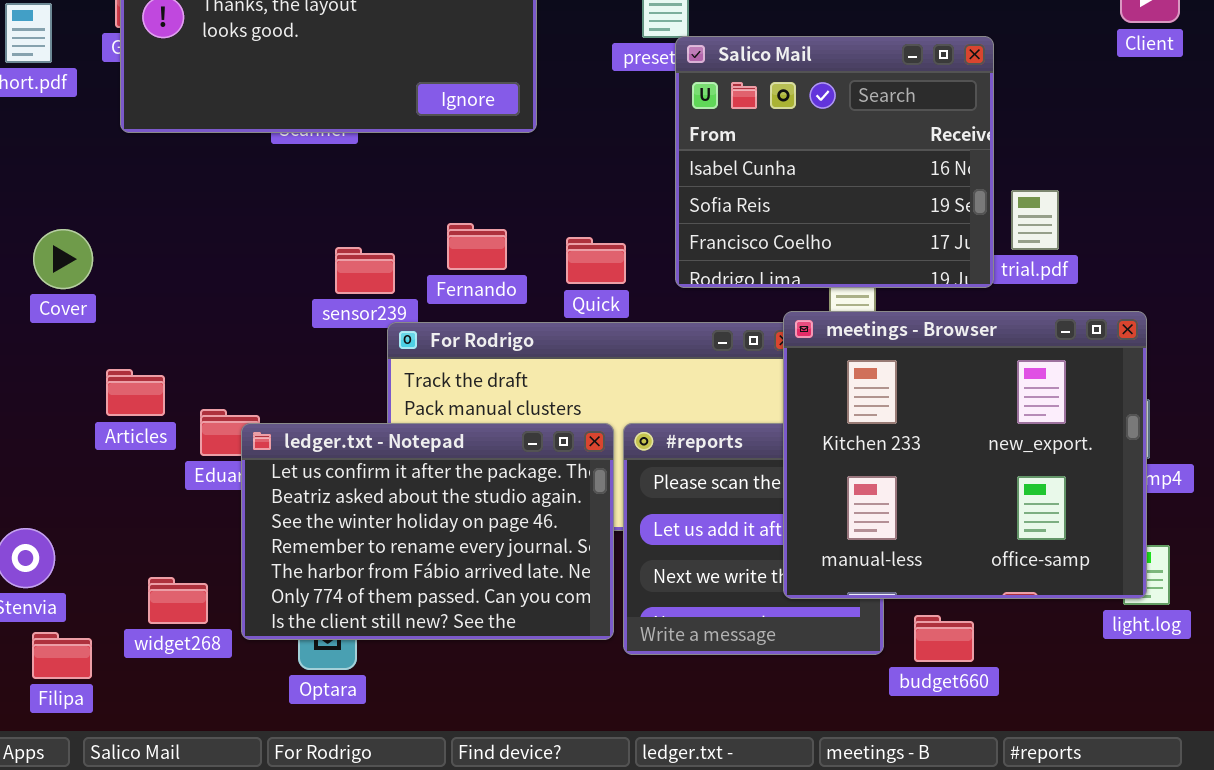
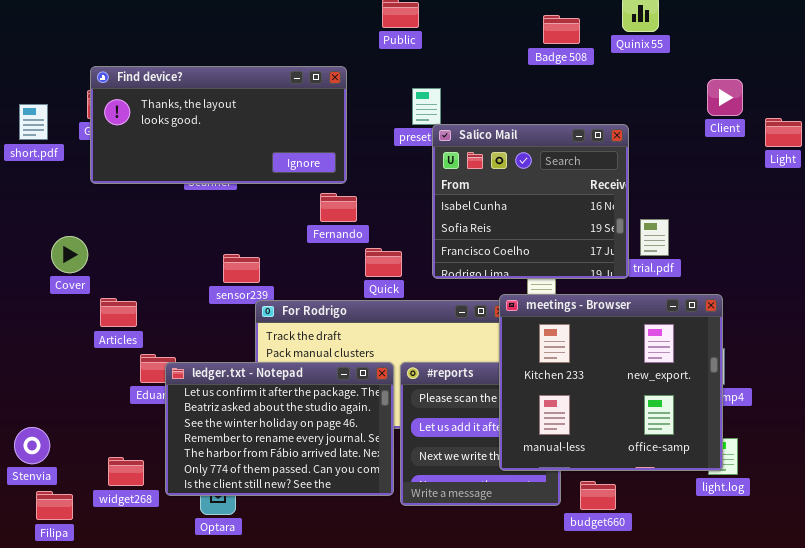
Fernando: [447,223,507,270] -> [320,193,357,222], moved
Cover: [33,229,93,289] -> [51,236,88,273], moved
Articles: [106,369,165,416] -> [100,298,137,327], moved

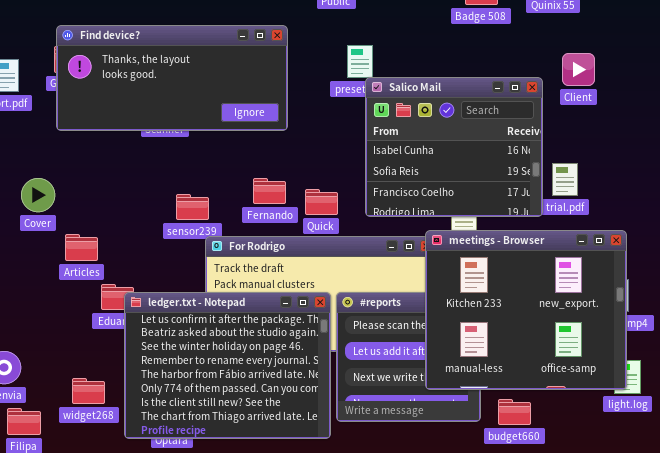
Client: [707,79,743,116] -> [562,53,595,86], moved
Fernando: [320,193,357,222] -> [253,178,286,204], moved
ledger.txt - Notepad: [165,362,394,496] -> [124,292,331,439], resized

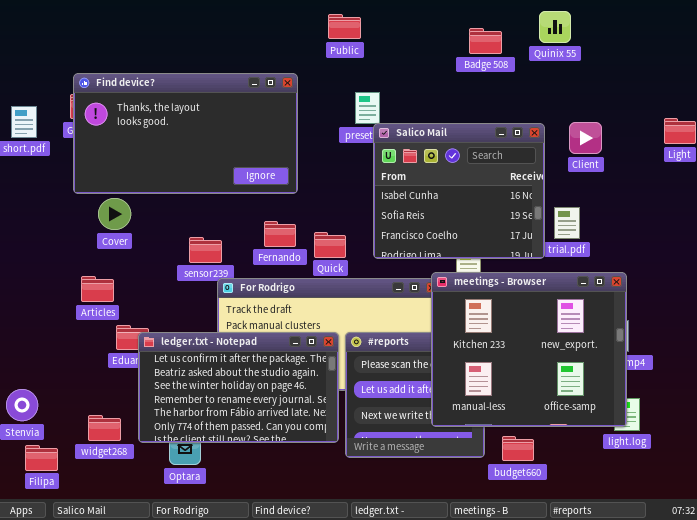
Find device?: [56,25,288,131] -> [73,73,298,194], resized
Client: [562,53,595,86] -> [569,122,602,154], moved
Cover: [21,178,55,212] -> [98,198,131,230], moved
ledger.txt - Notepad: [124,292,331,439] -> [138,332,339,443], resized

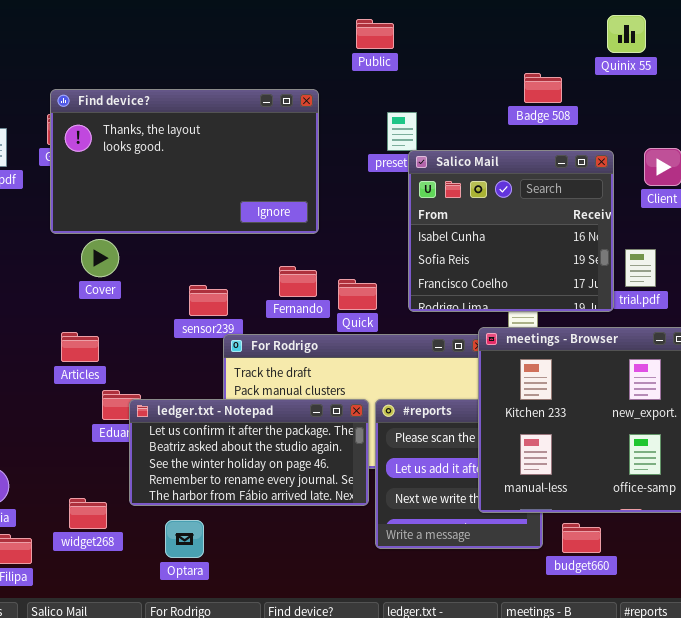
Badge 508: [469,28,502,54] -> [524,73,562,103], moved
ledger.txt - Notepad: [138,332,339,443] -> [129,399,369,506], resized

